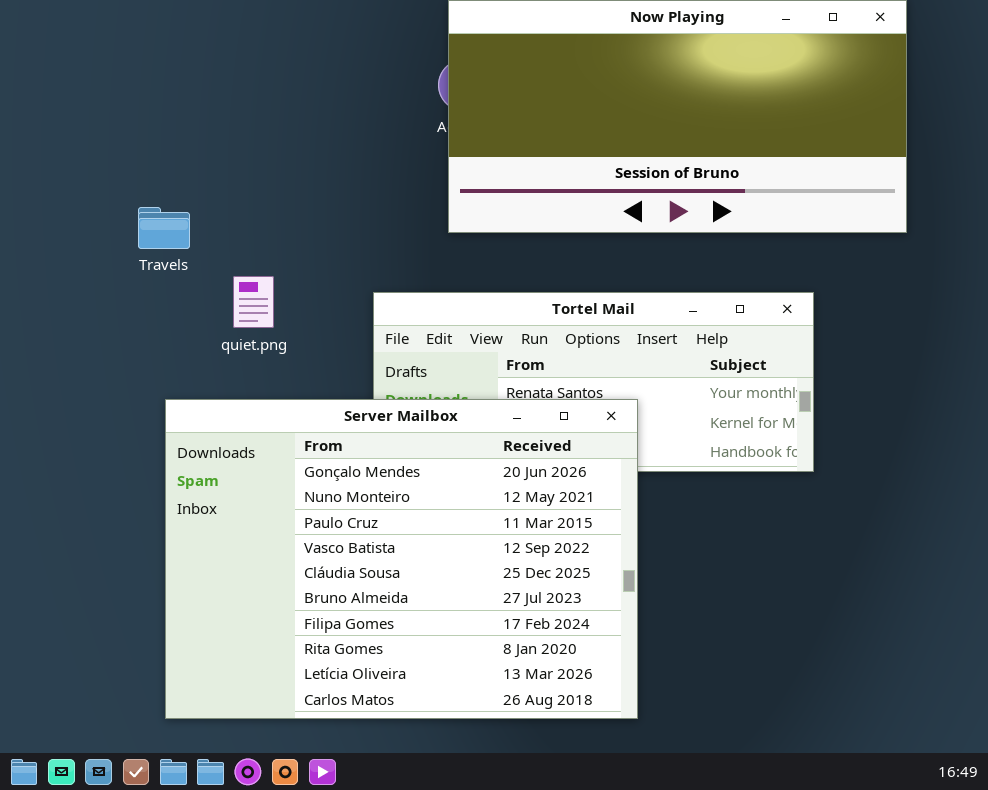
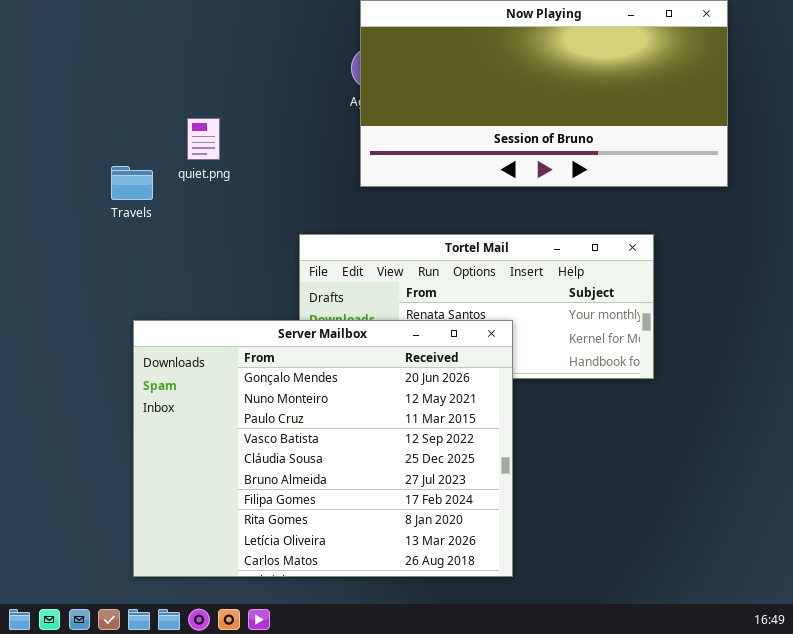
quiet.png: [233,276,274,328] -> [187,118,220,160], moved

